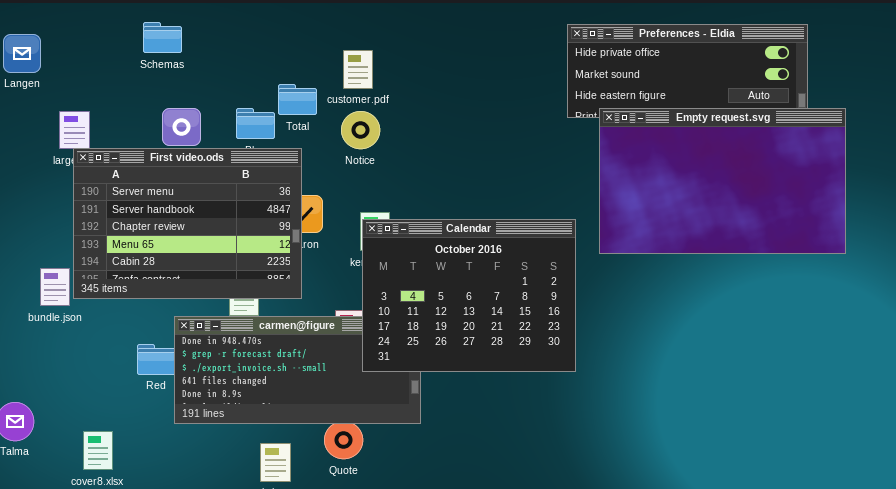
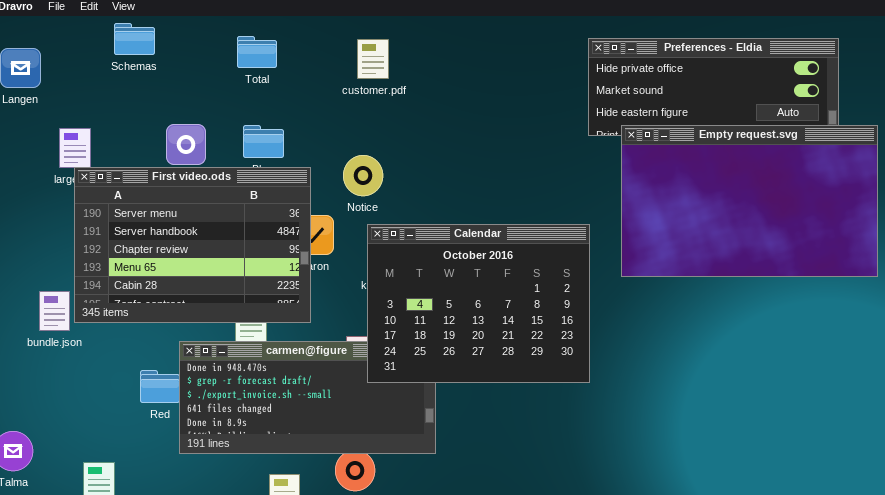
Schemas: [143,22,182,53] -> [114,23,155,55], moved
customer.pdf: [343,50,373,89] -> [357,39,389,79], moved
Total: [278,84,317,115] -> [237,36,277,68], moved
Notice: [341,111,380,149] -> [343,155,383,196], moved
Calendar: [362,219,576,372] -> [367,224,590,383], moved

